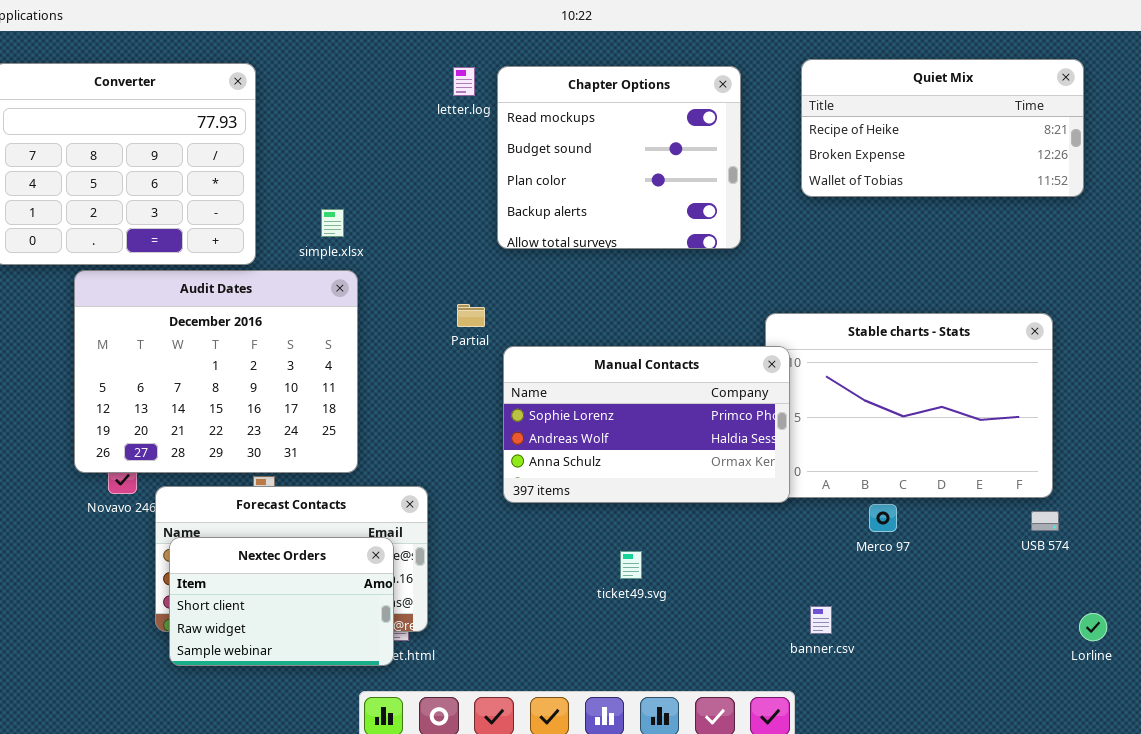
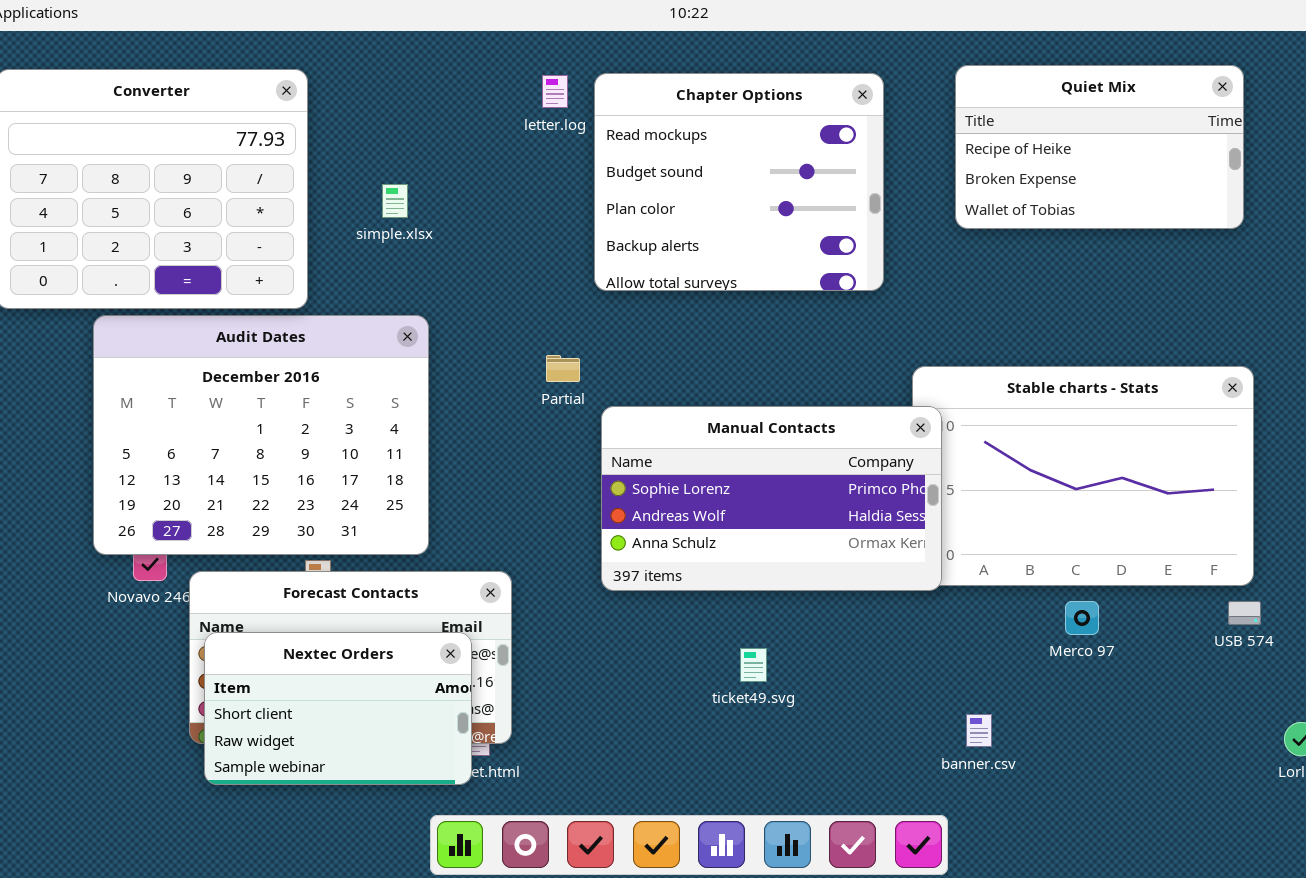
Quiet Mix: [801,59,1084,197] -> [955,65,1244,229], resized
simple.xlsx: [321,209,344,237] -> [382,184,408,218], moved
Merco 97: [869,504,897,532] -> [1065,601,1099,635], moved

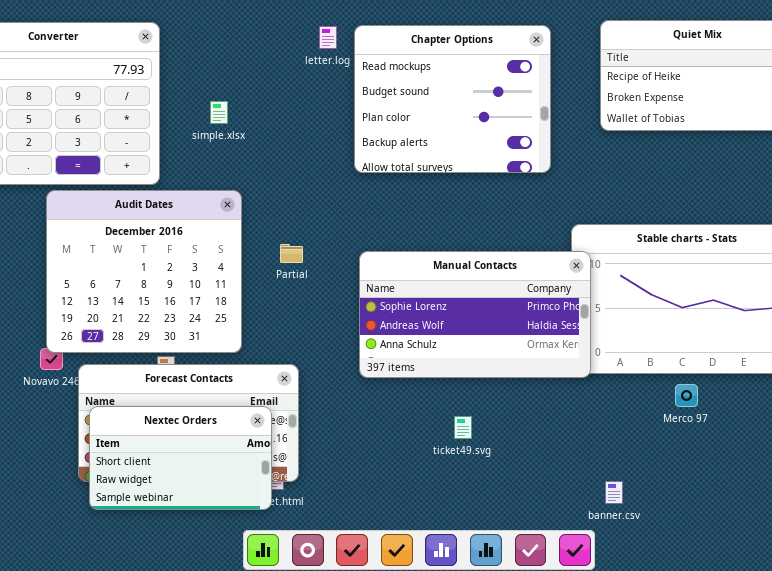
Audit Dates: [93,315,429,555] -> [46,190,242,353], resized
Partial: [546,355,580,382] -> [280,244,303,263], moved
banner.csv: [966,714,992,747] -> [605,481,623,504], moved

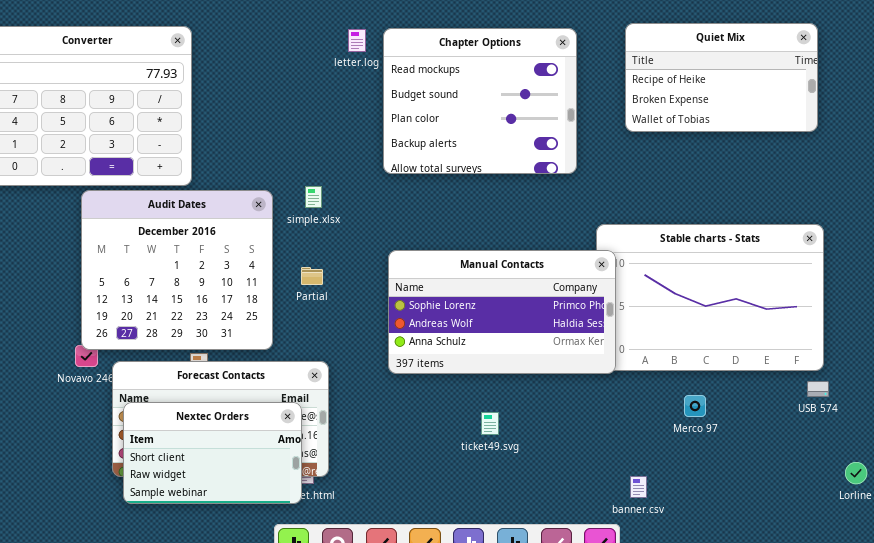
simple.xlsx: [210,101,228,124] -> [305,186,322,208], moved
Partial: [280,244,303,263] -> [301,267,323,285], moved
Merco 97: [675,384,698,407] -> [684,395,706,417], moved

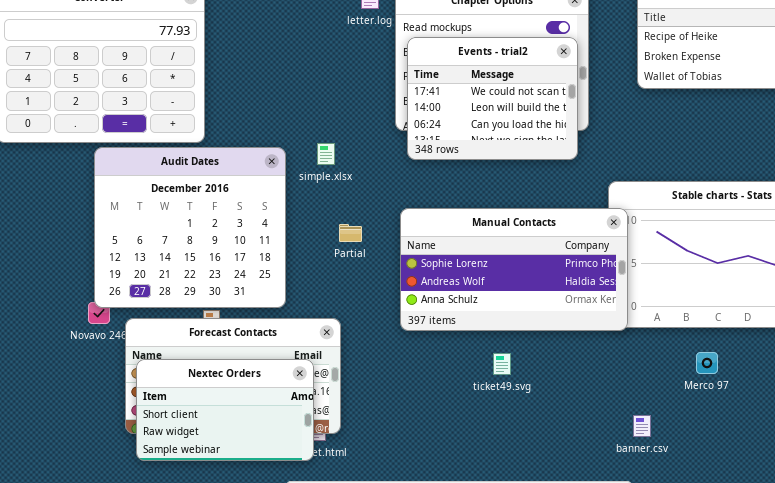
Events - trial2: none -> [407,37,578,160], opened
Partial: [301,267,323,285] -> [339,224,362,242], moved
ticket49.svg: [481,412,499,435] -> [493,353,511,375], moved
banner.csv: [630,476,647,498] -> [633,415,651,437], moved

